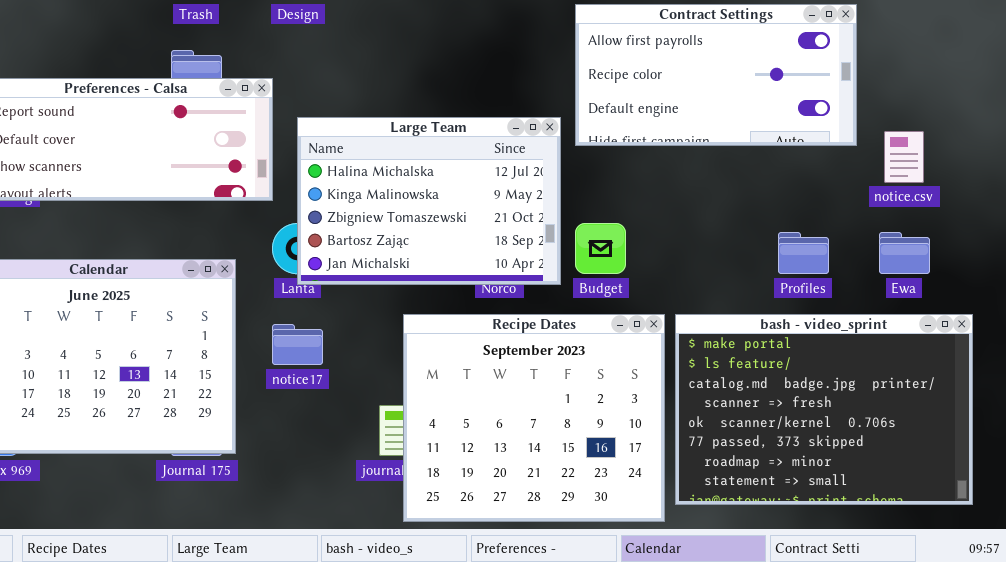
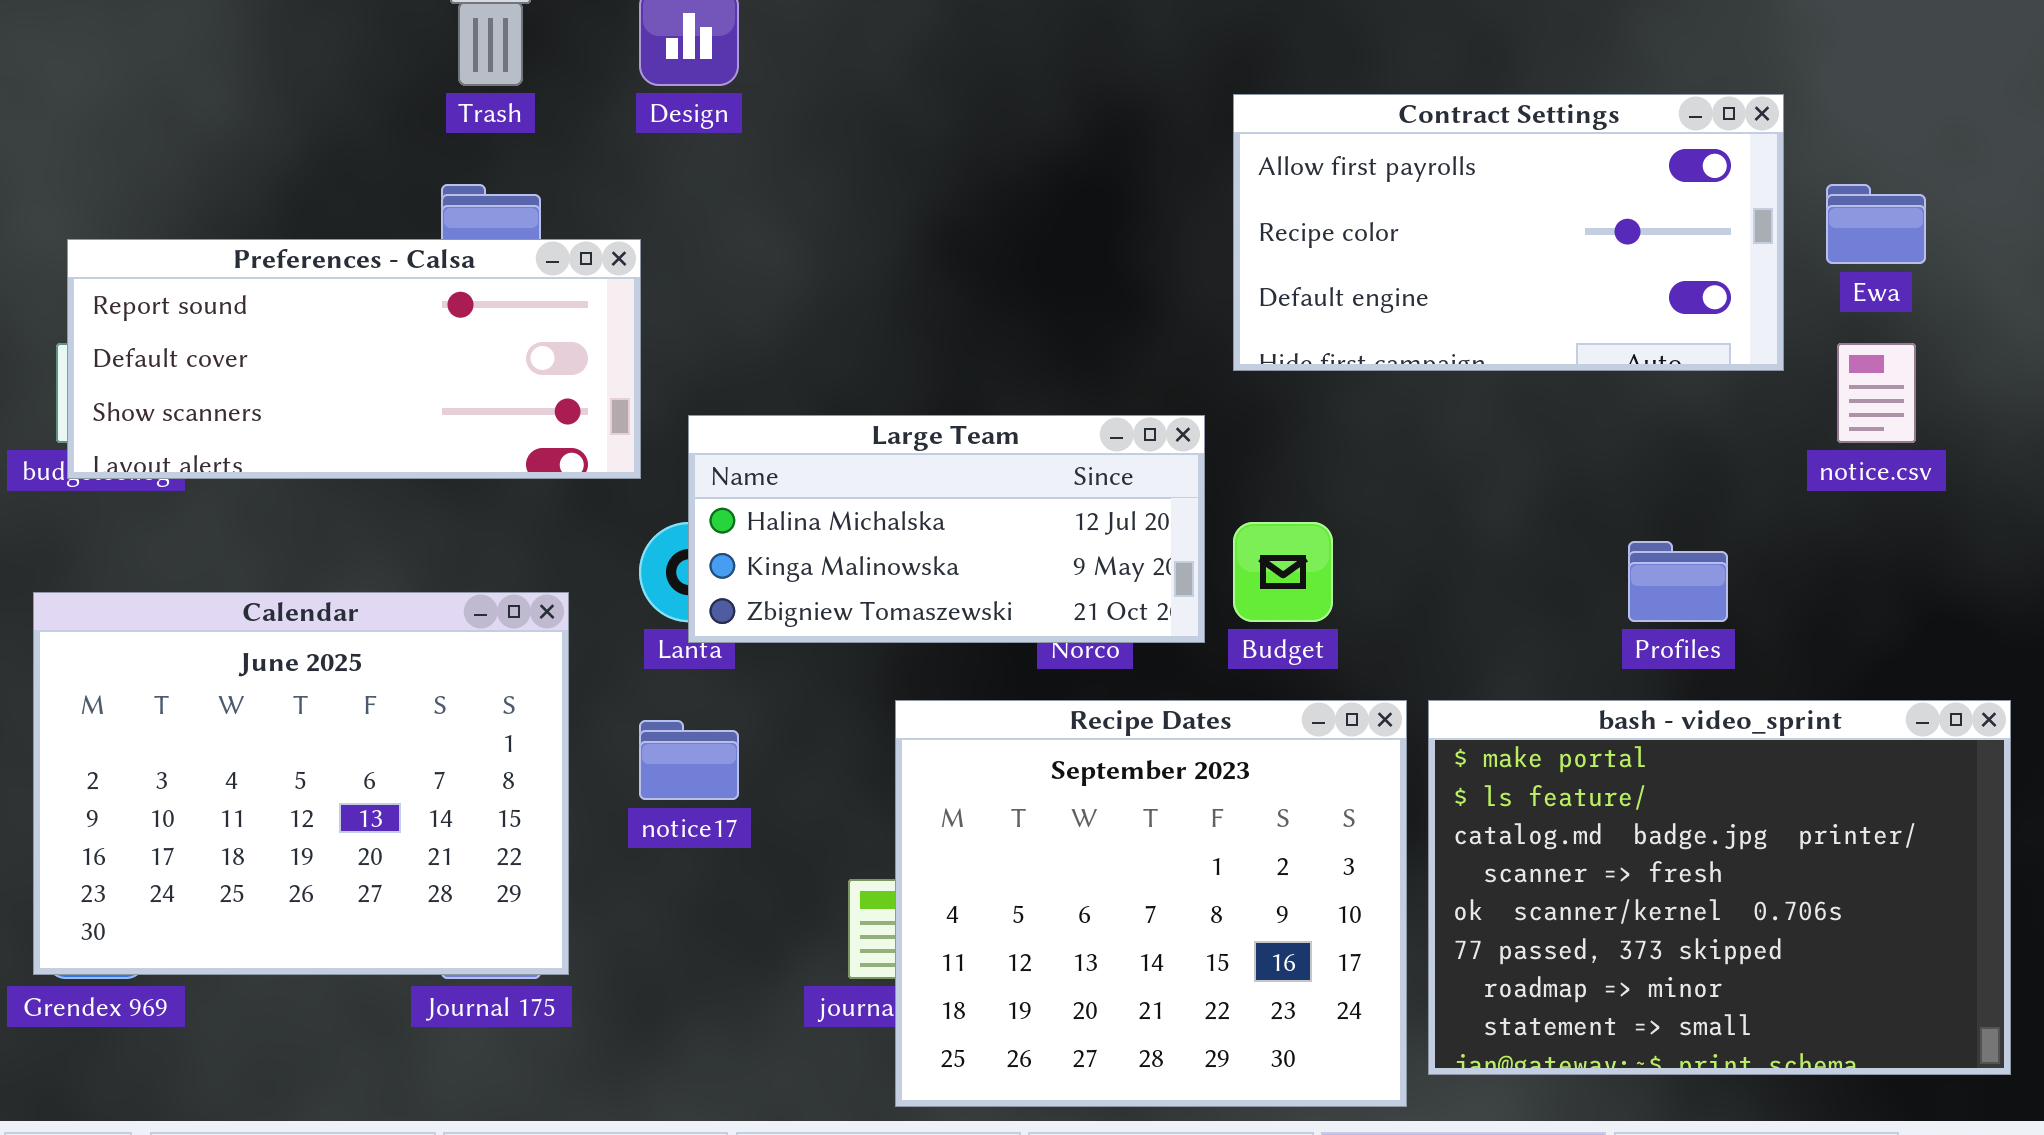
Large Team: [297,117,561,285] -> [688,415,1205,643], resized
Ewa: [879,232,930,274] -> [1826,184,1926,264], moved

